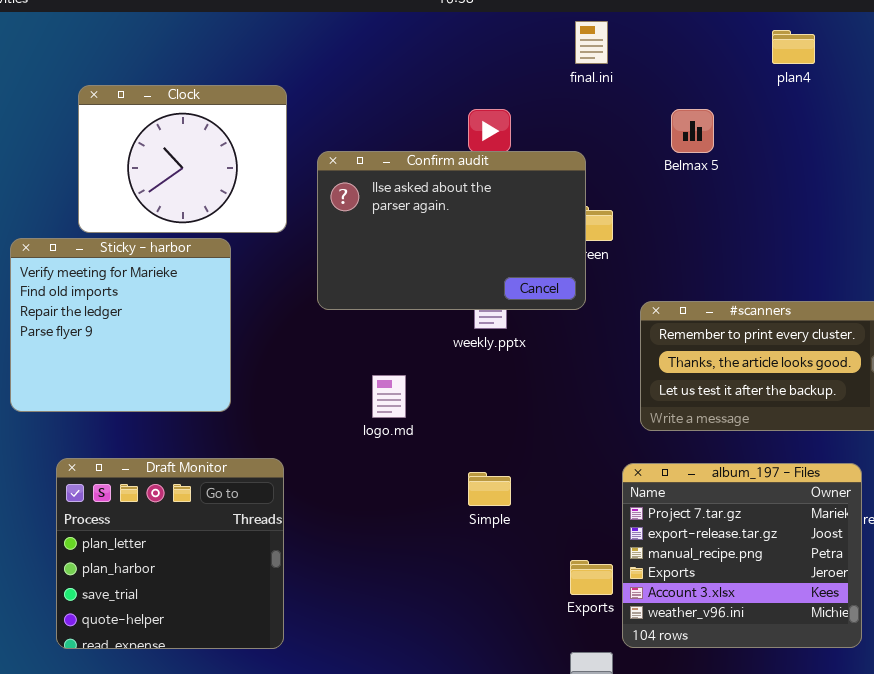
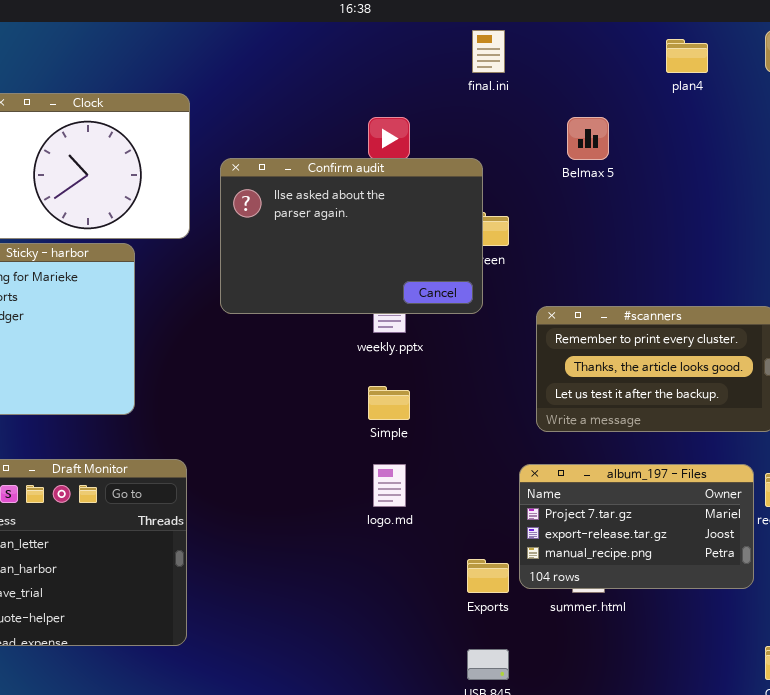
logo.md: [372,375,406,418] -> [373,464,406,507], moved
album_197 - Files: [622,463,862,648] -> [519,464,754,589], resized
Simple: [468,472,511,506] -> [368,386,410,420], moved

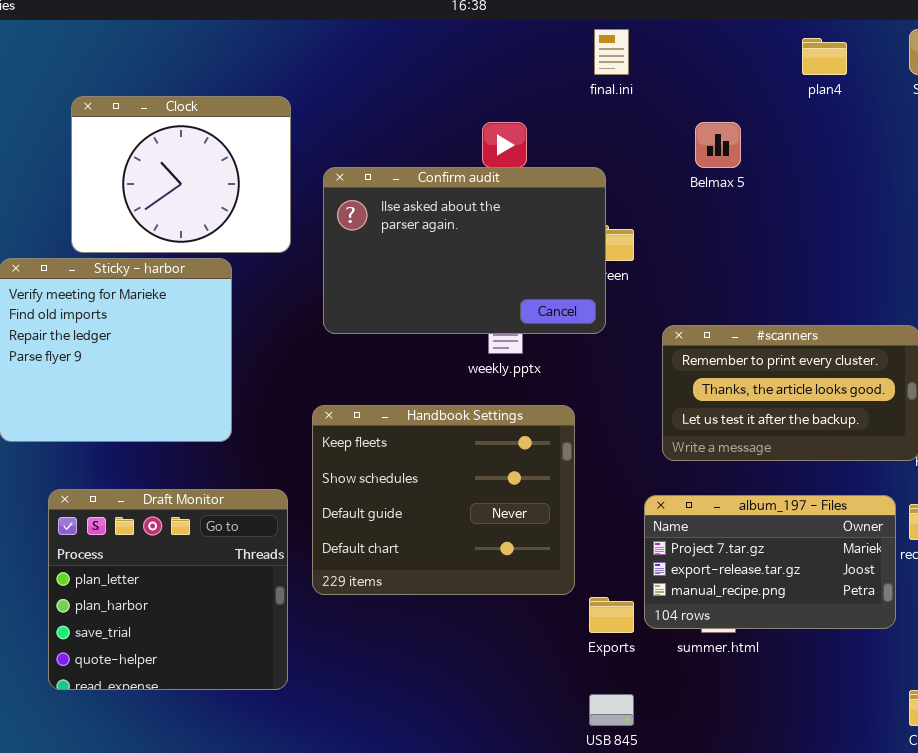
Handbook Settings: none -> [312,405,575,595], opened

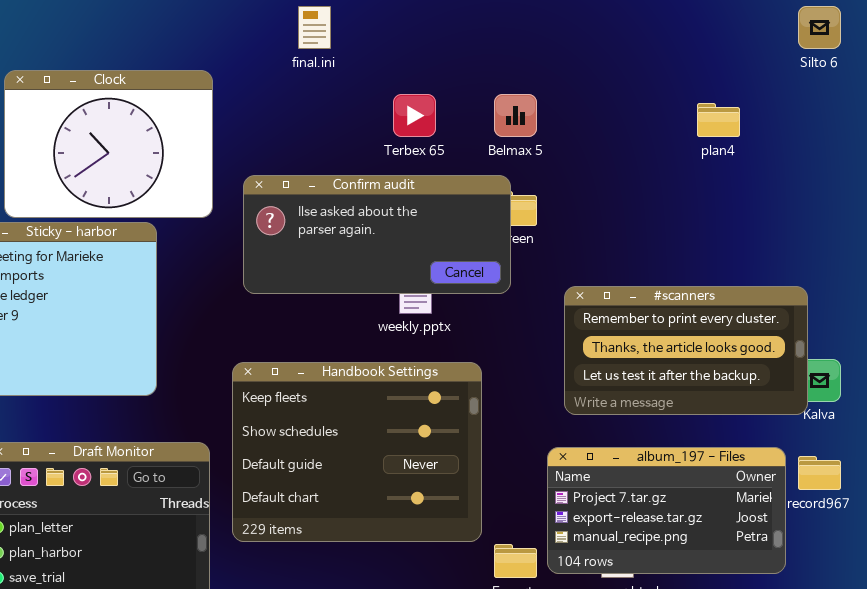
final.ini: [594,29,629,75] -> [298,6,331,49], moved
plan4: [802,38,847,75] -> [697,103,740,137], moved
Belmax 5: [695,122,741,168] -> [494,94,537,137], moved
Confirm audit: [323,167,606,334] -> [243,175,511,294], resized

